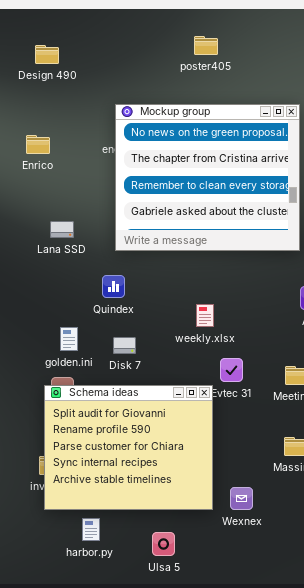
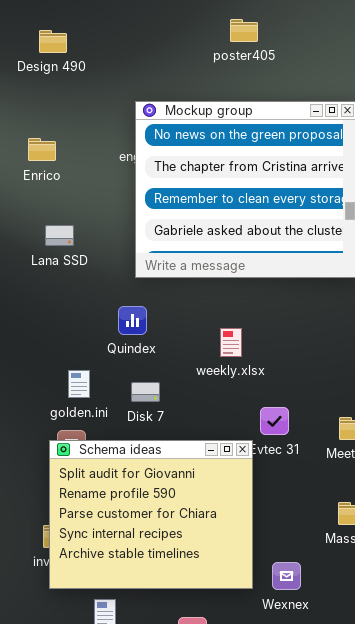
Lana SSD: [50,221,74,238] -> [45,225,74,246], moved
weekly.xlsx: [196,304,214,327] -> [220,328,242,357], moved

